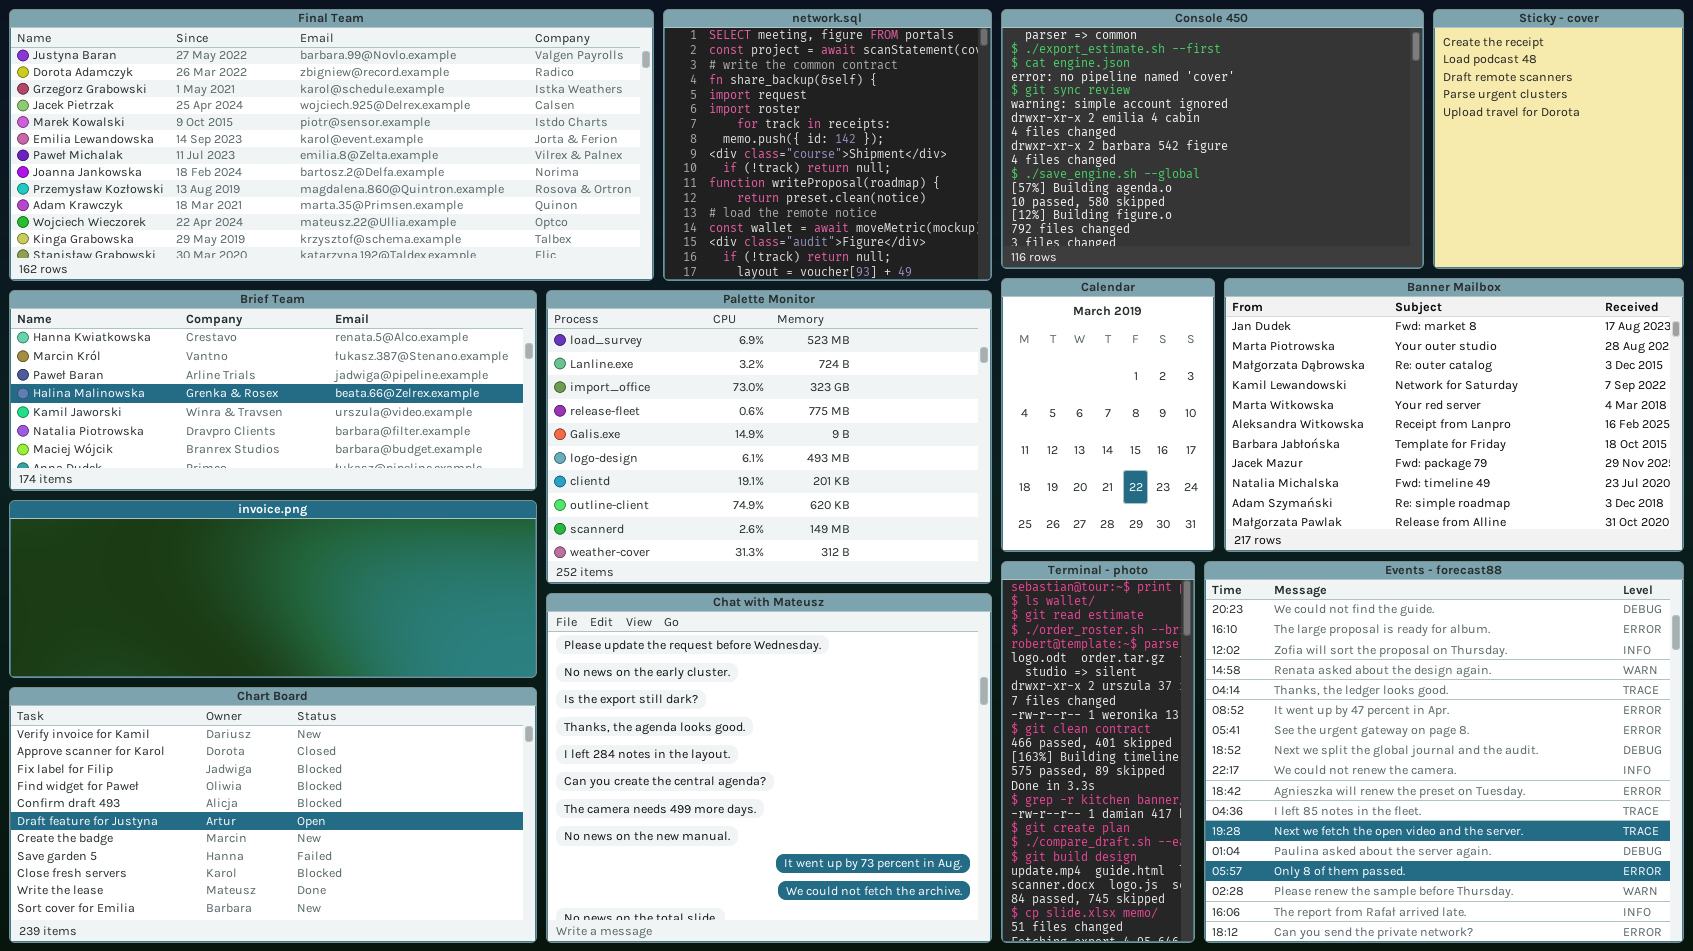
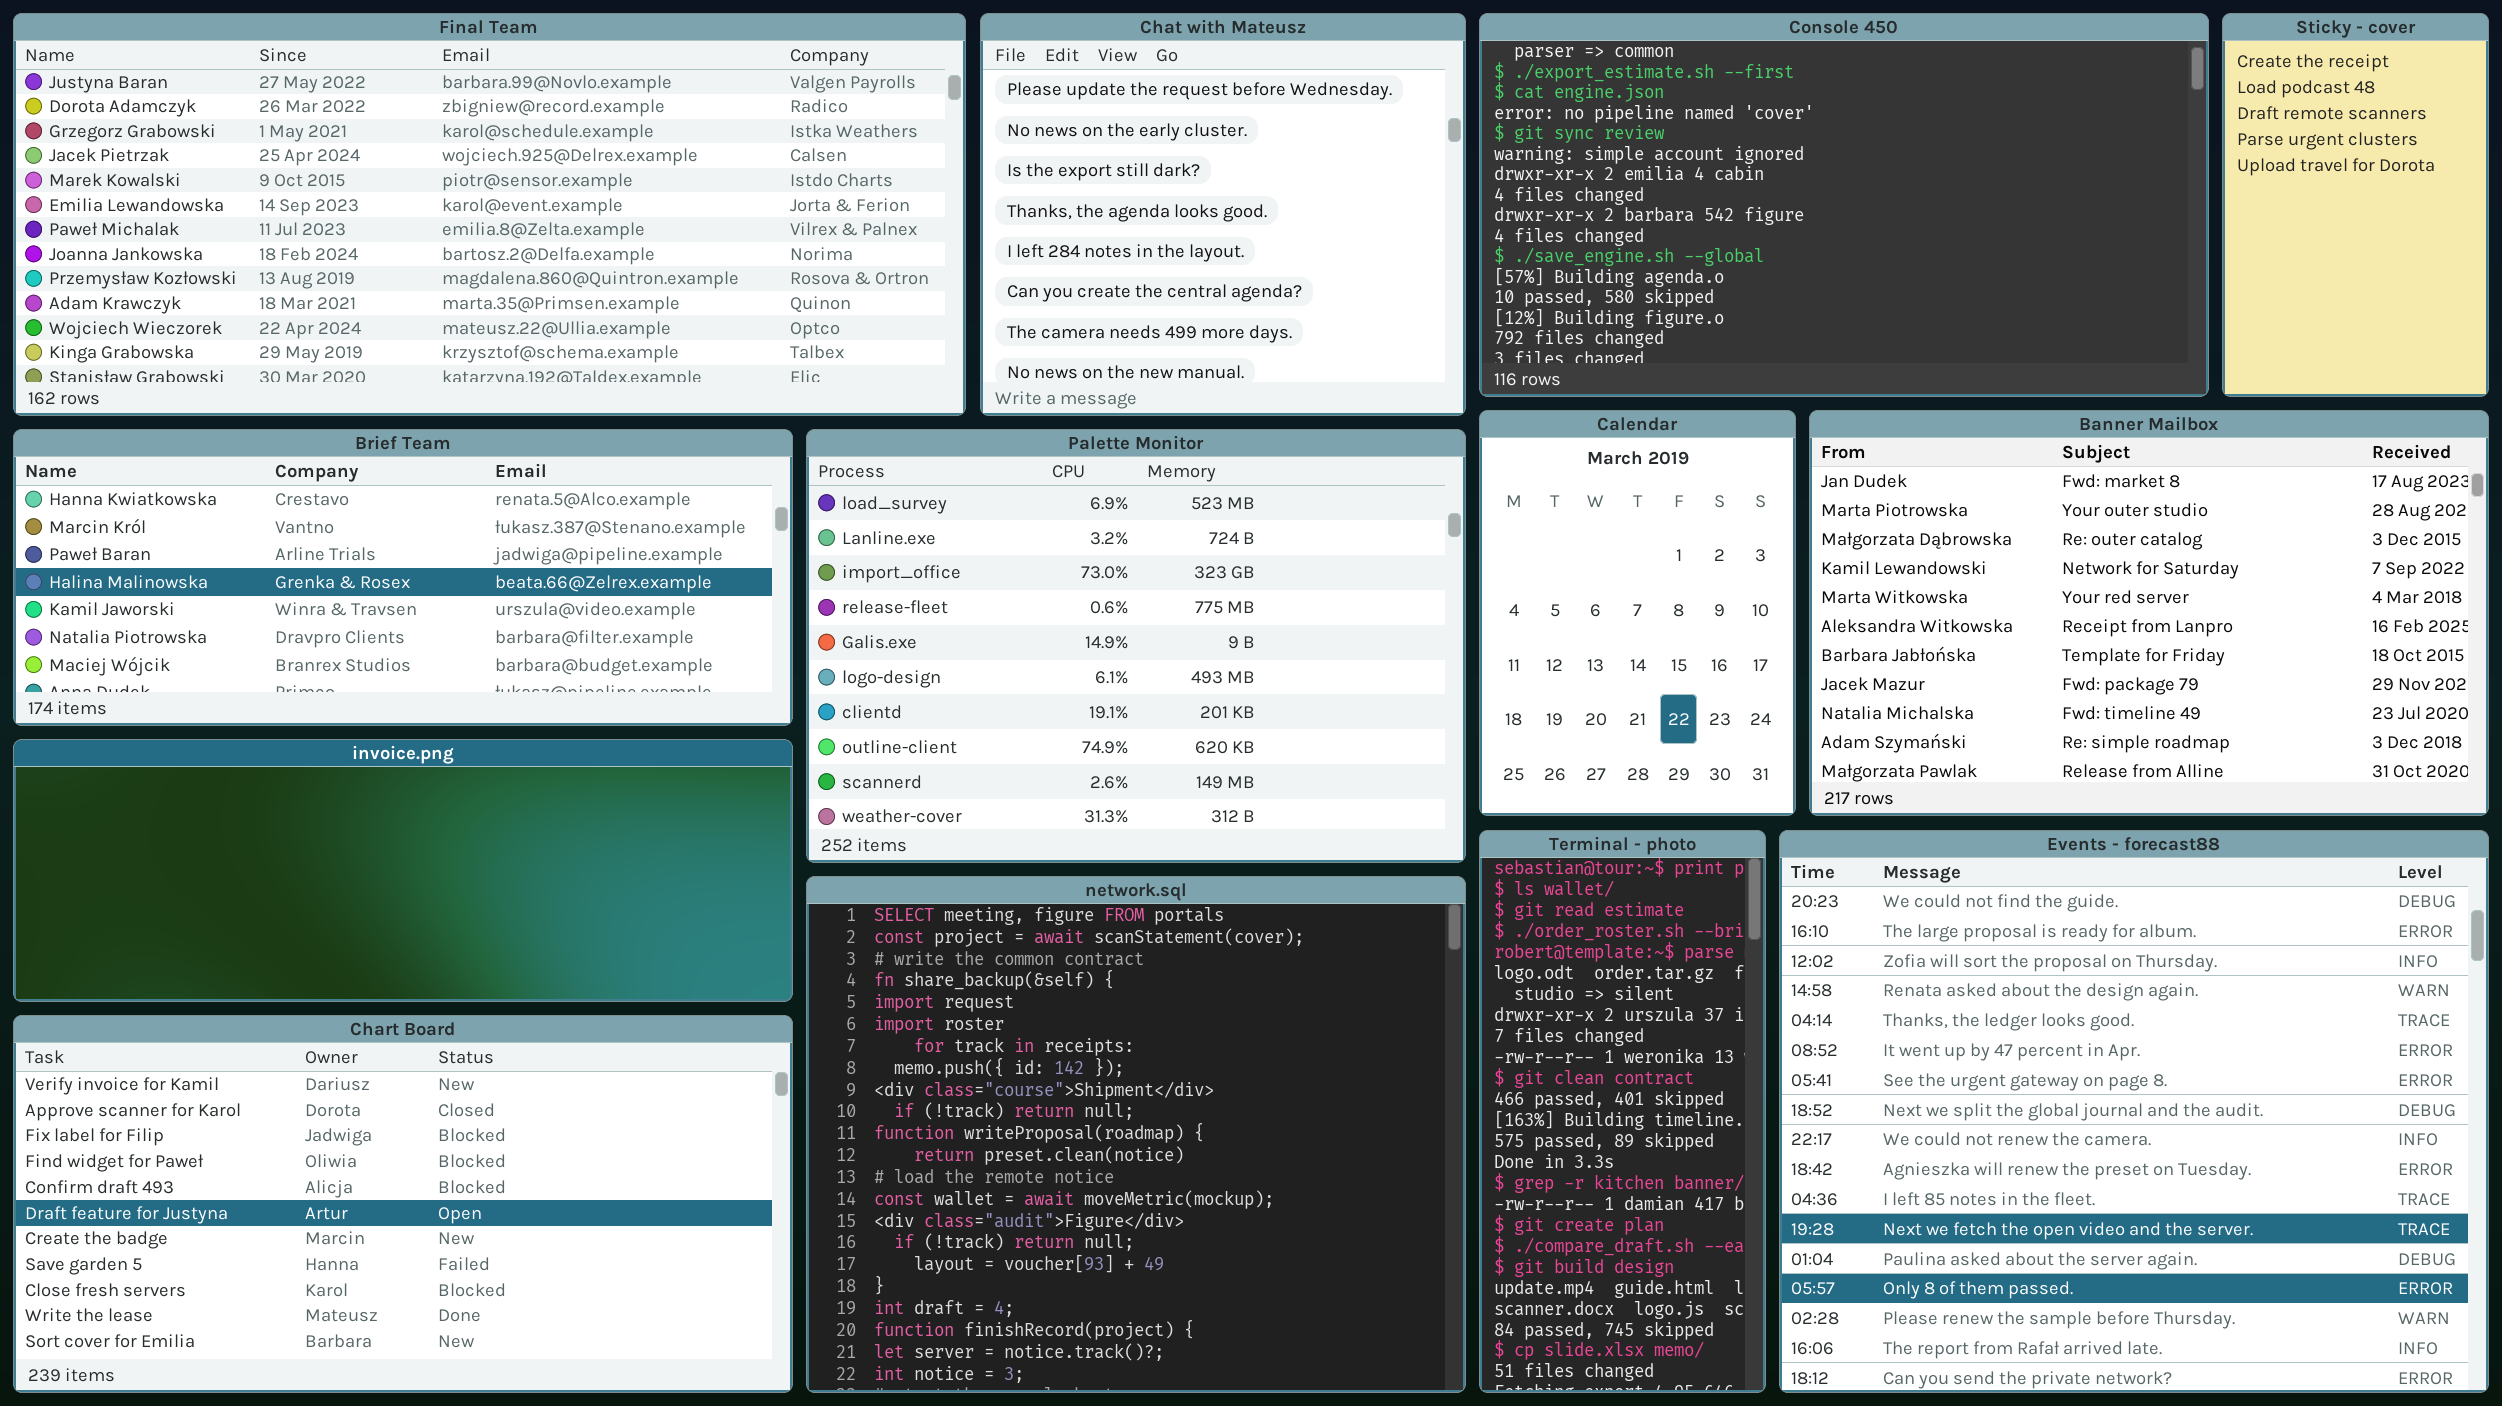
network.sql: [663,9,992,281] -> [806,876,1466,1393], moved, resized
Console 450: [1001,9,1424,269] -> [1479,13,2209,397], resized
Sticky - cover: [1433,9,1684,269] -> [2222,13,2489,397], resized
Chat with Mateusz: [546,593,992,943] -> [980,13,1466,416], moved, resized

